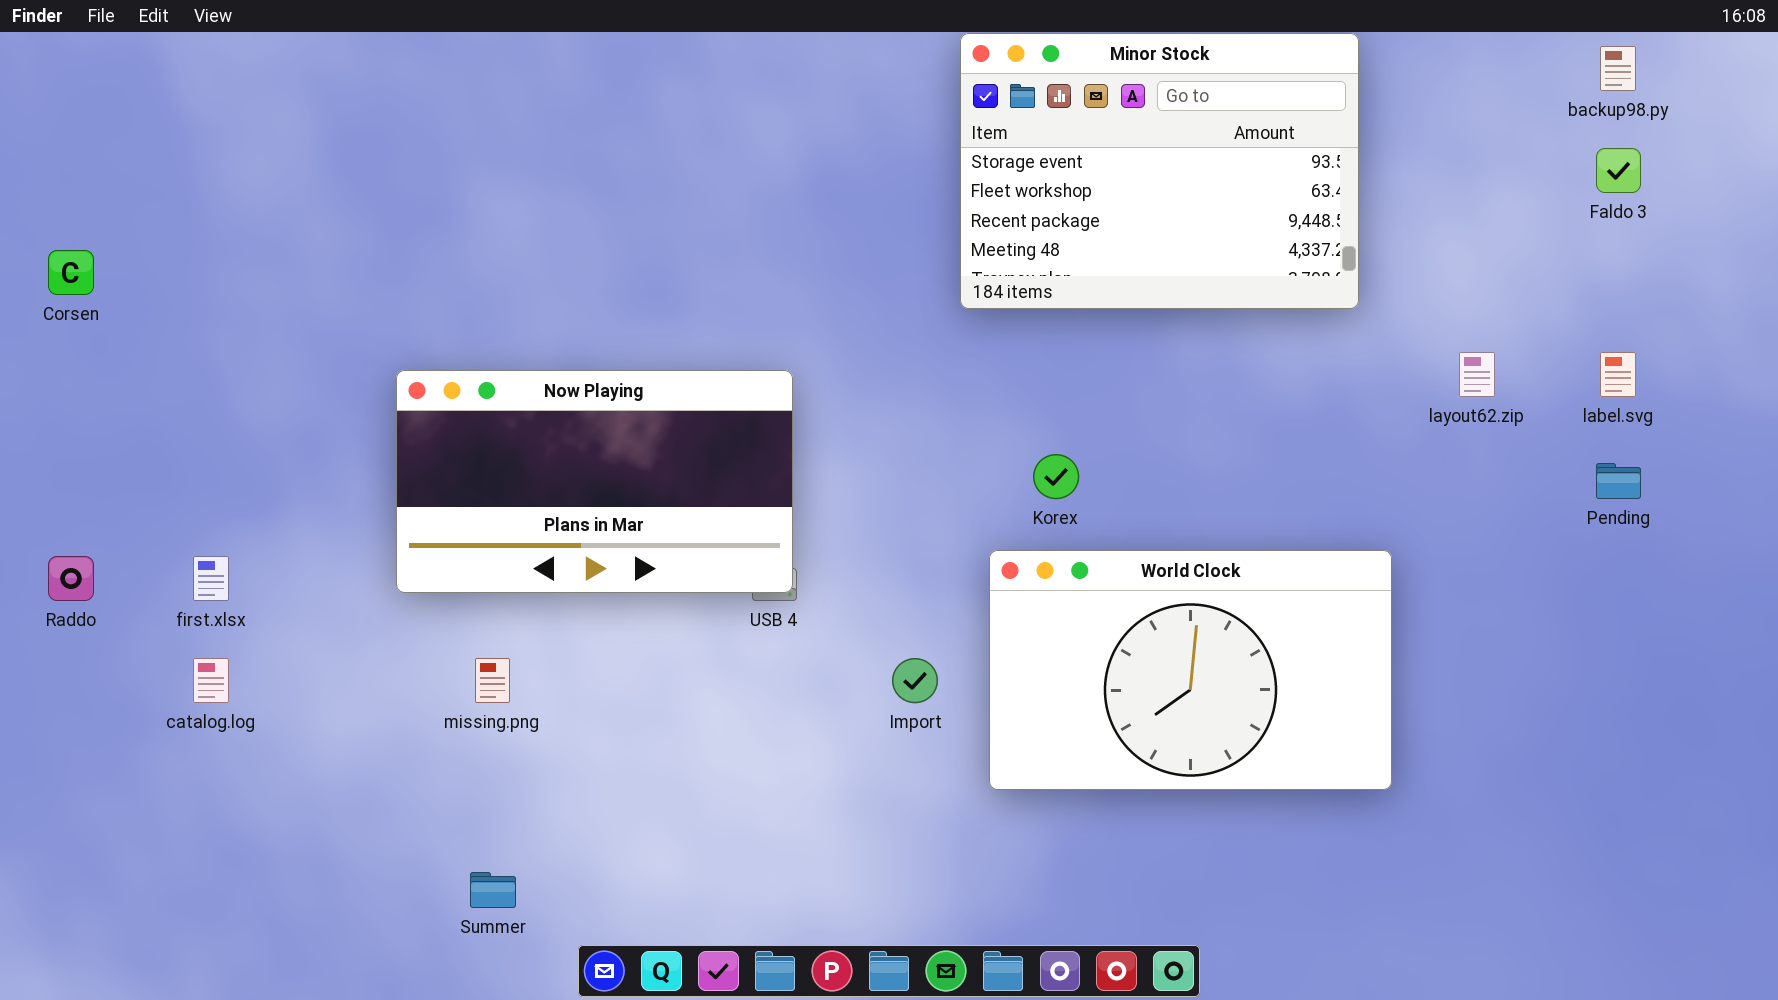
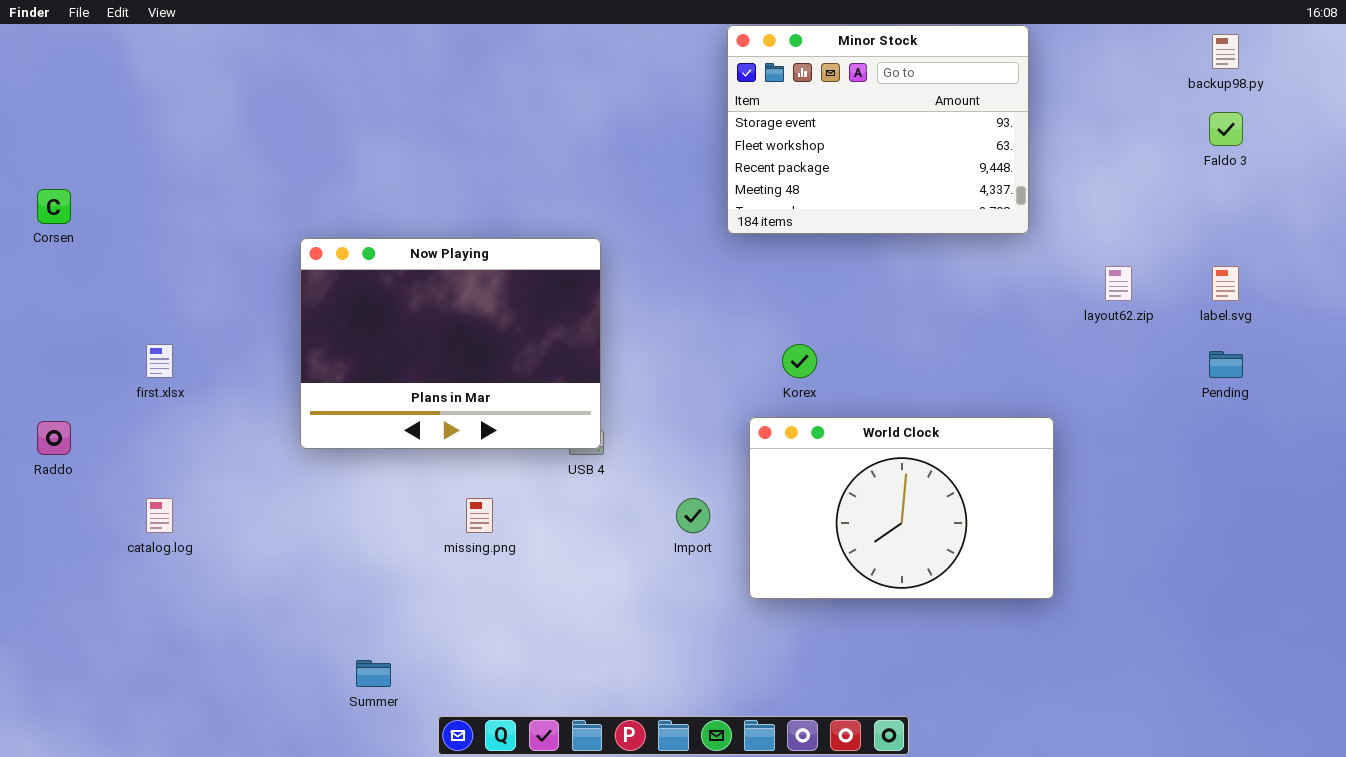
Now Playing: [396,370,793,593] -> [300,238,601,449], resized
first.xlsx: [193,556,229,601] -> [146,344,173,378], moved
missing.png: [475,658,510,703] -> [466,498,493,533], moved

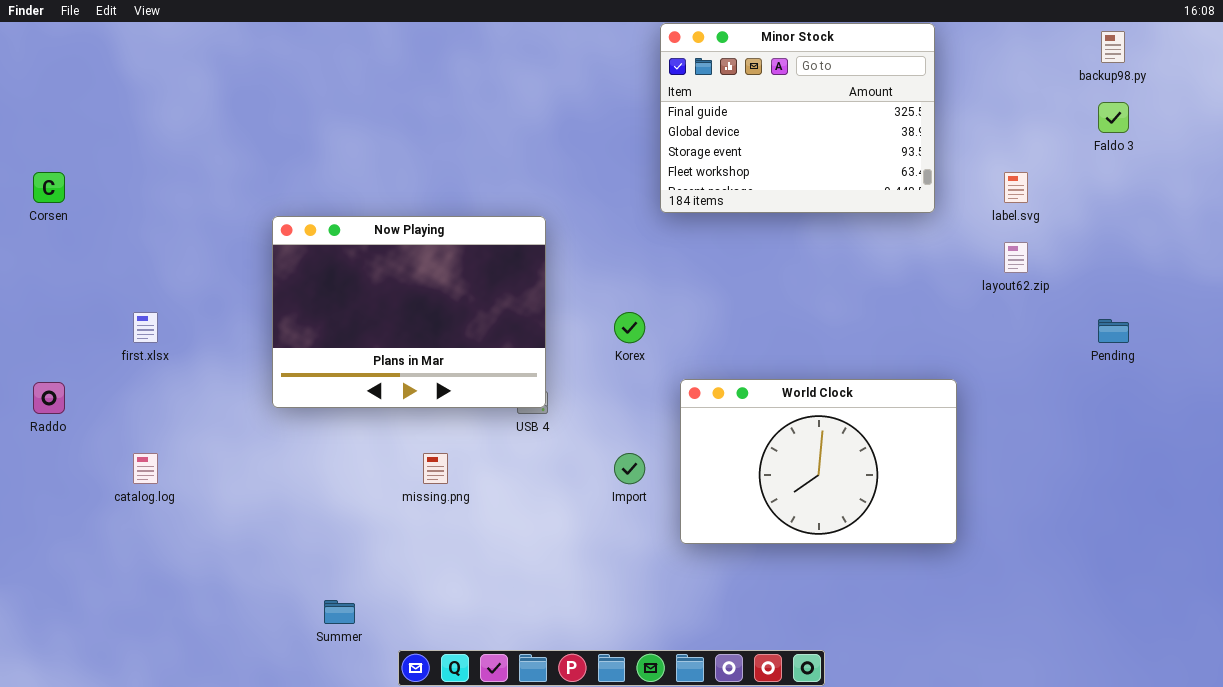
Minor Stock: [727,25,1029,234] -> [660,23,935,213], scrolled up 2 rows
label.svg: [1212,266,1239,301] -> [1004,172,1028,203], moved
Korex: [782,344,817,378] -> [614,312,645,343], moved

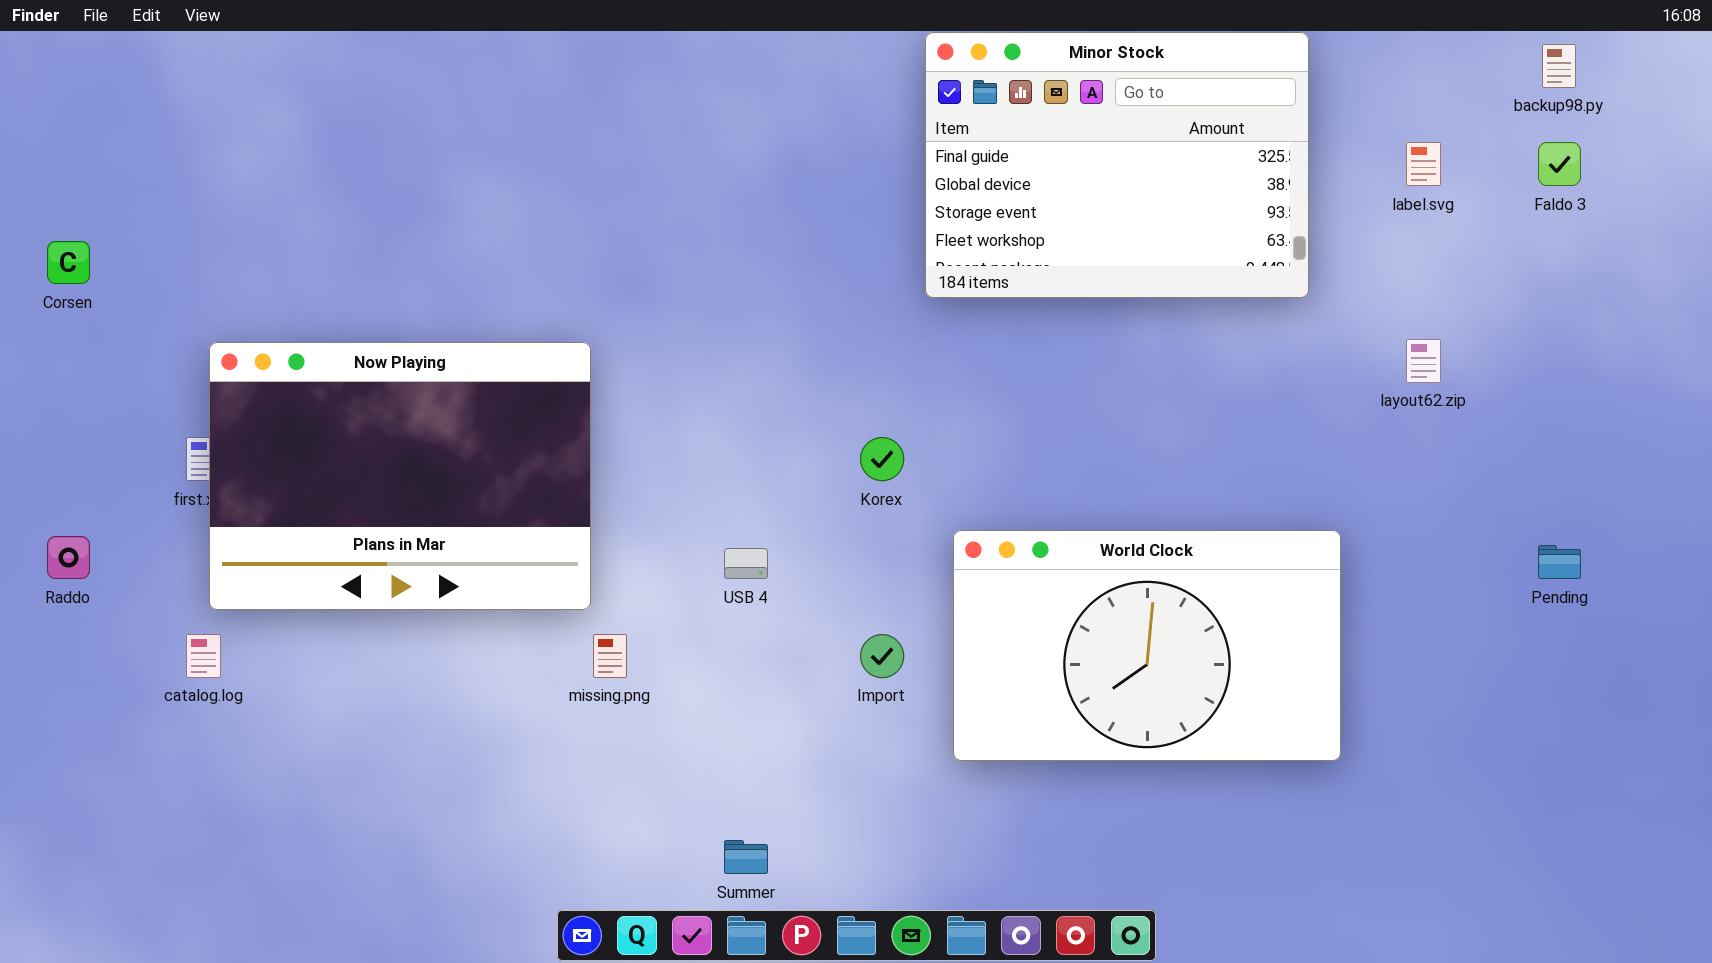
label.svg: [1004,172,1028,203] -> [1406,142,1441,186], moved
Now Playing: [272,216,546,408] -> [209,342,591,610], moved
Pending: [1098,319,1129,343] -> [1538,545,1581,579], moved
Summer: [324,600,355,624] -> [724,840,768,874], moved

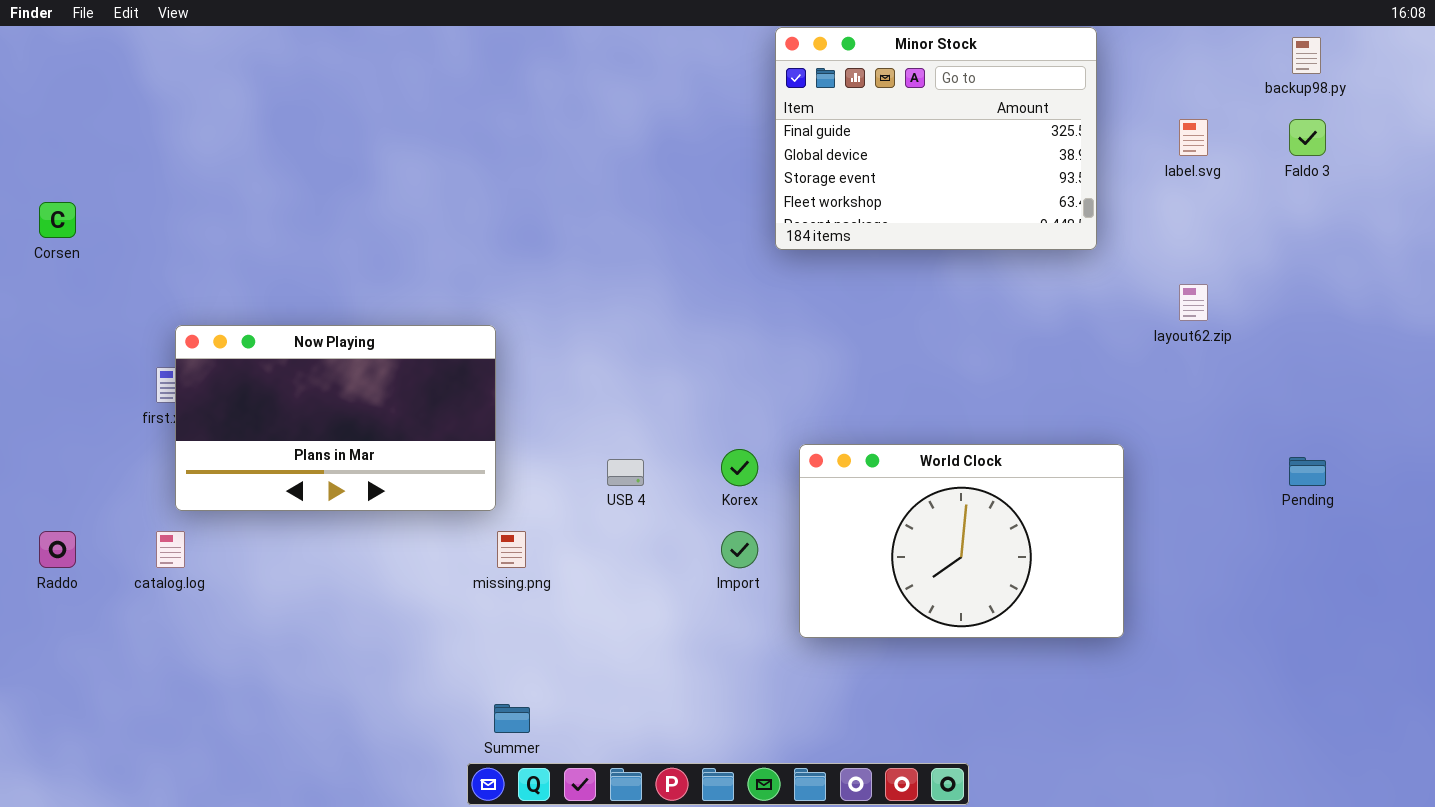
Now Playing: [209,342,591,610] -> [175,325,496,511], resized
Korex: [860,437,904,481] -> [721,449,758,486], moved
Raddo: [47,536,90,579] -> [39,531,76,568], moved
Summer: [724,840,768,874] -> [494,704,530,733], moved

